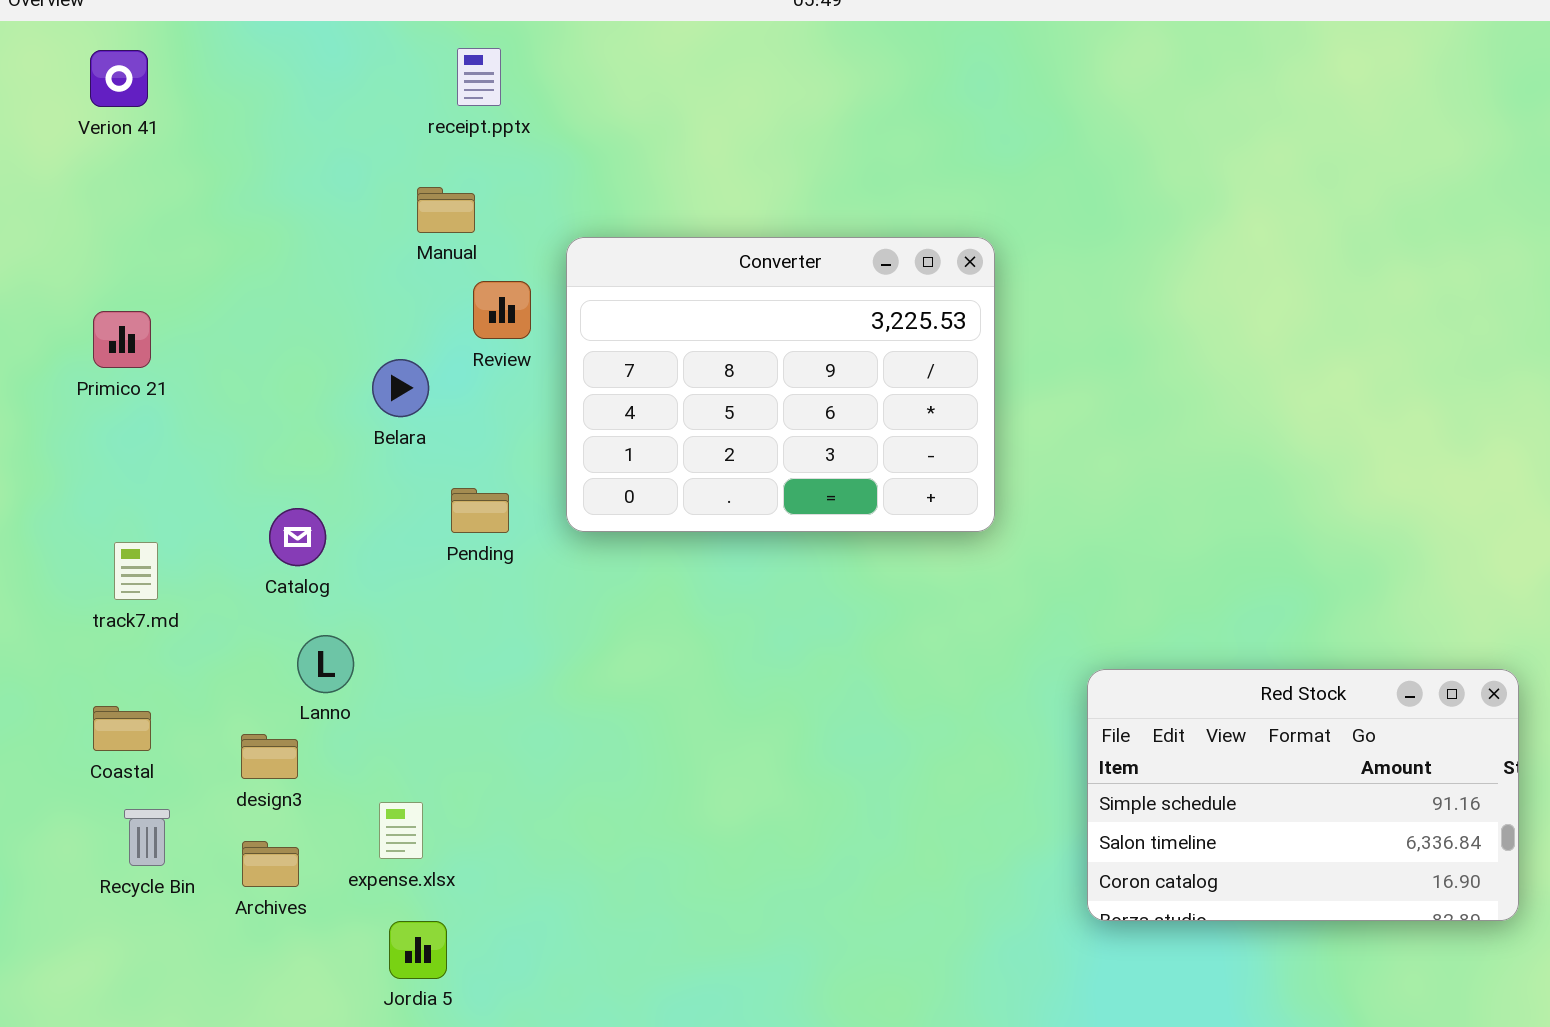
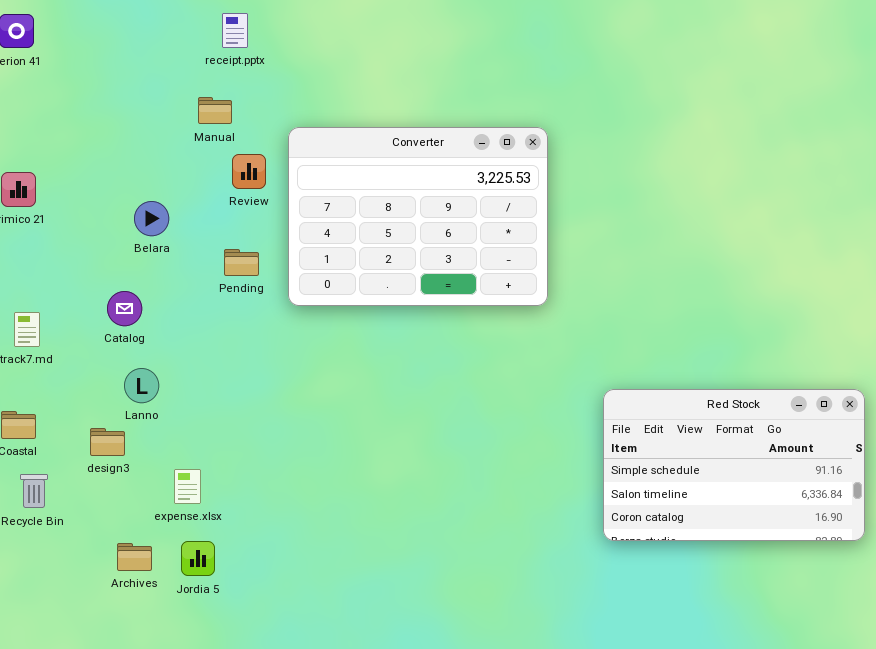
Belara: [372,359,429,417] -> [134,201,169,236], moved
Pending: [451,488,509,533] -> [224,249,259,276], moved
Archives: [242,841,299,887] -> [117,543,152,571], moved

